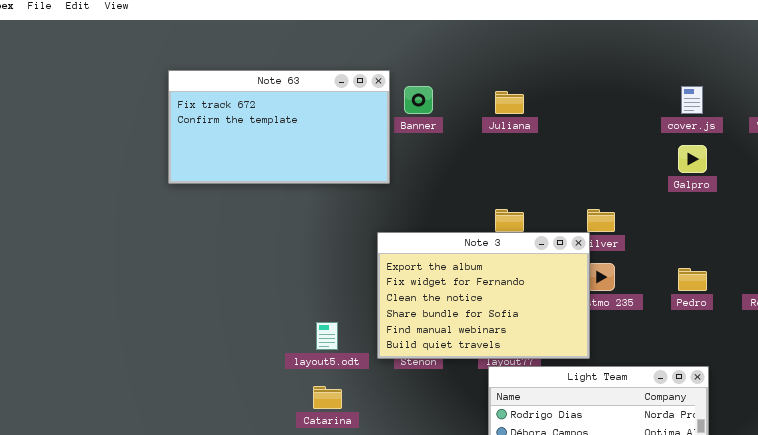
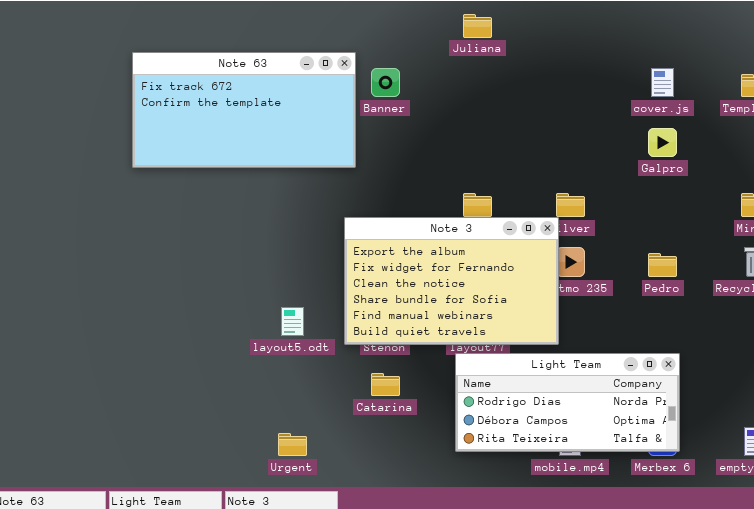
Juliana: [495,91,524,114] -> [463,14,492,38], moved
Catarina: [313,386,342,409] -> [371,373,400,396], moved

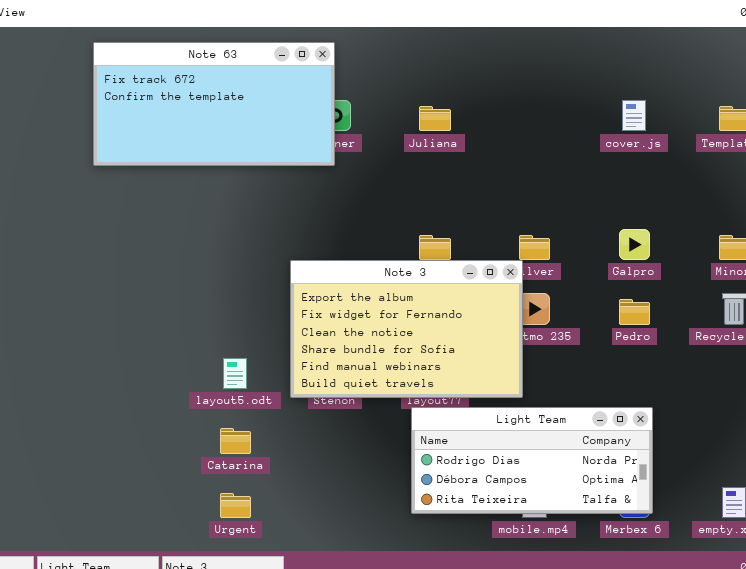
Juliana: [463,14,492,38] -> [419,106,451,131], moved
Note 63: [132,52,356,168] -> [93,42,335,166], moved
Galpro: [648,128,677,157] -> [619,229,650,260], moved
Catarina: [371,373,400,396] -> [220,428,251,454], moved

